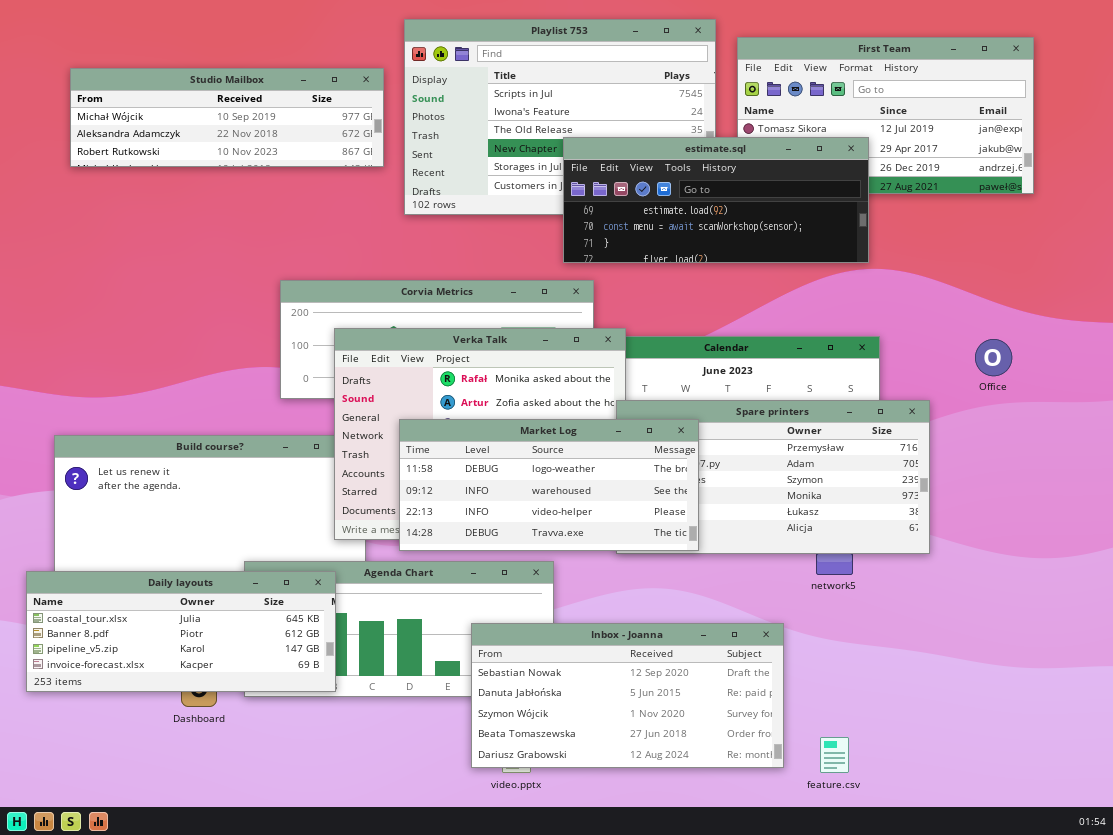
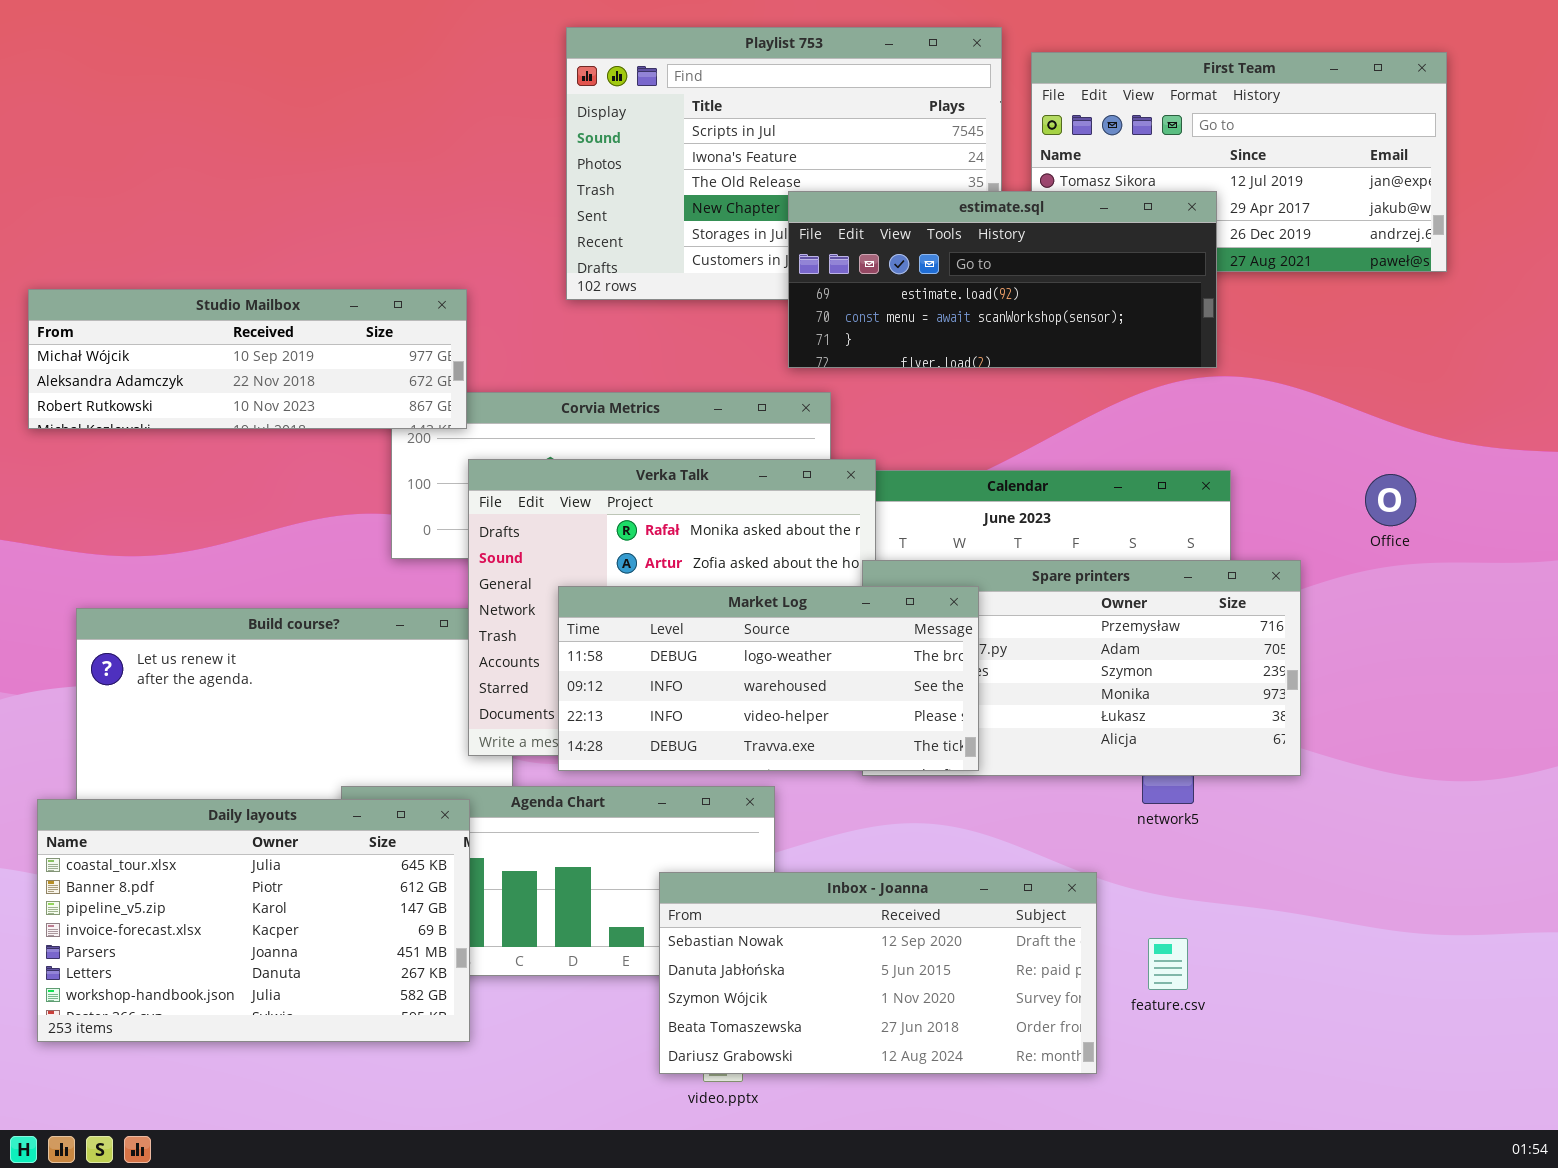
Studio Mailbox: [70,68,384,167] -> [28,289,467,429], moved
Daily layouts: [26,571,336,692] -> [37,799,470,1042], resized
feature.csv: [820,737,849,773] -> [1148,938,1188,990], moved

